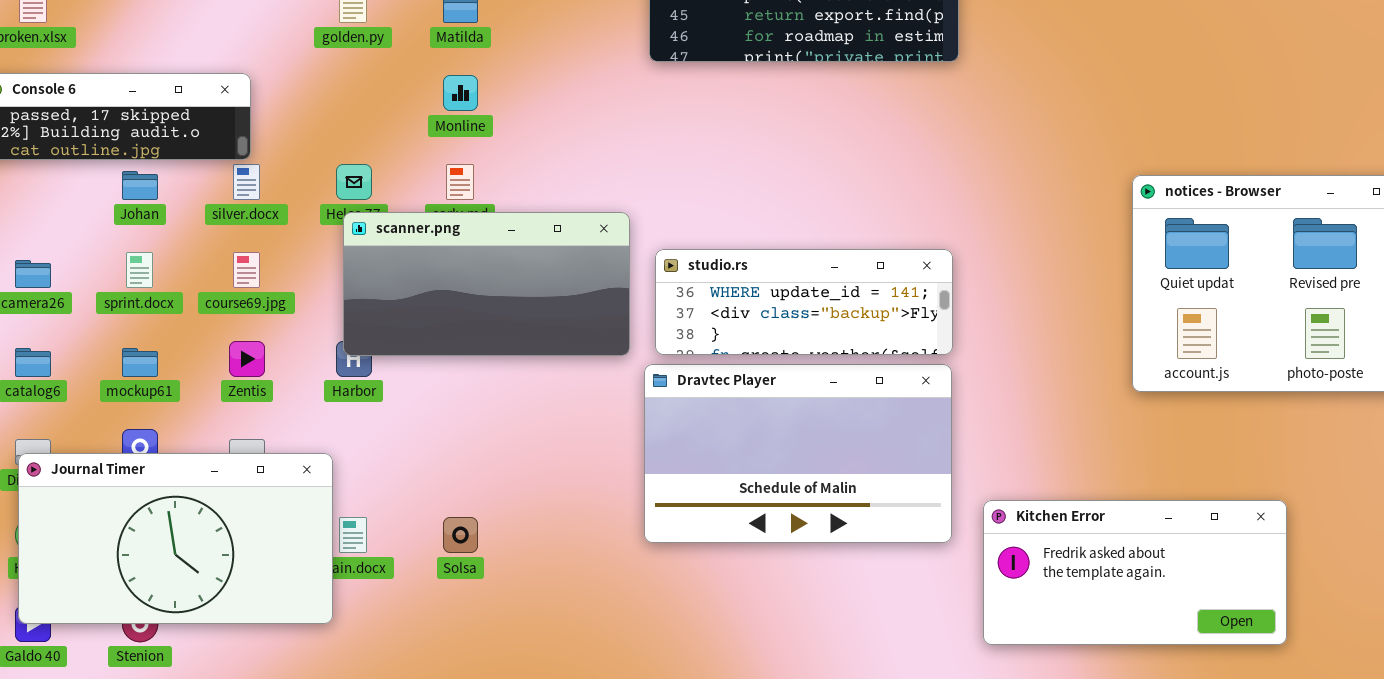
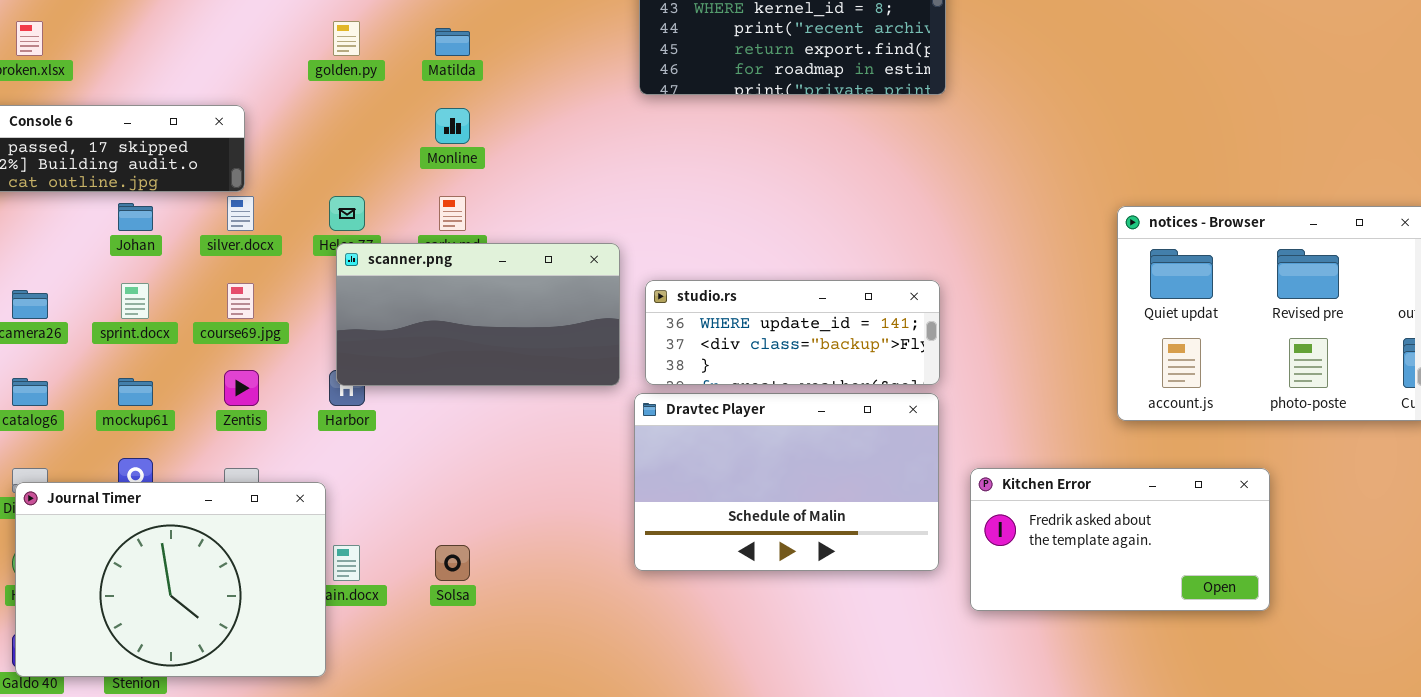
Journal Timer: [18,453,333,624] -> [15,482,326,677], resized
Kitchen Error: [983,500,1287,645] -> [970,468,1270,611], moved

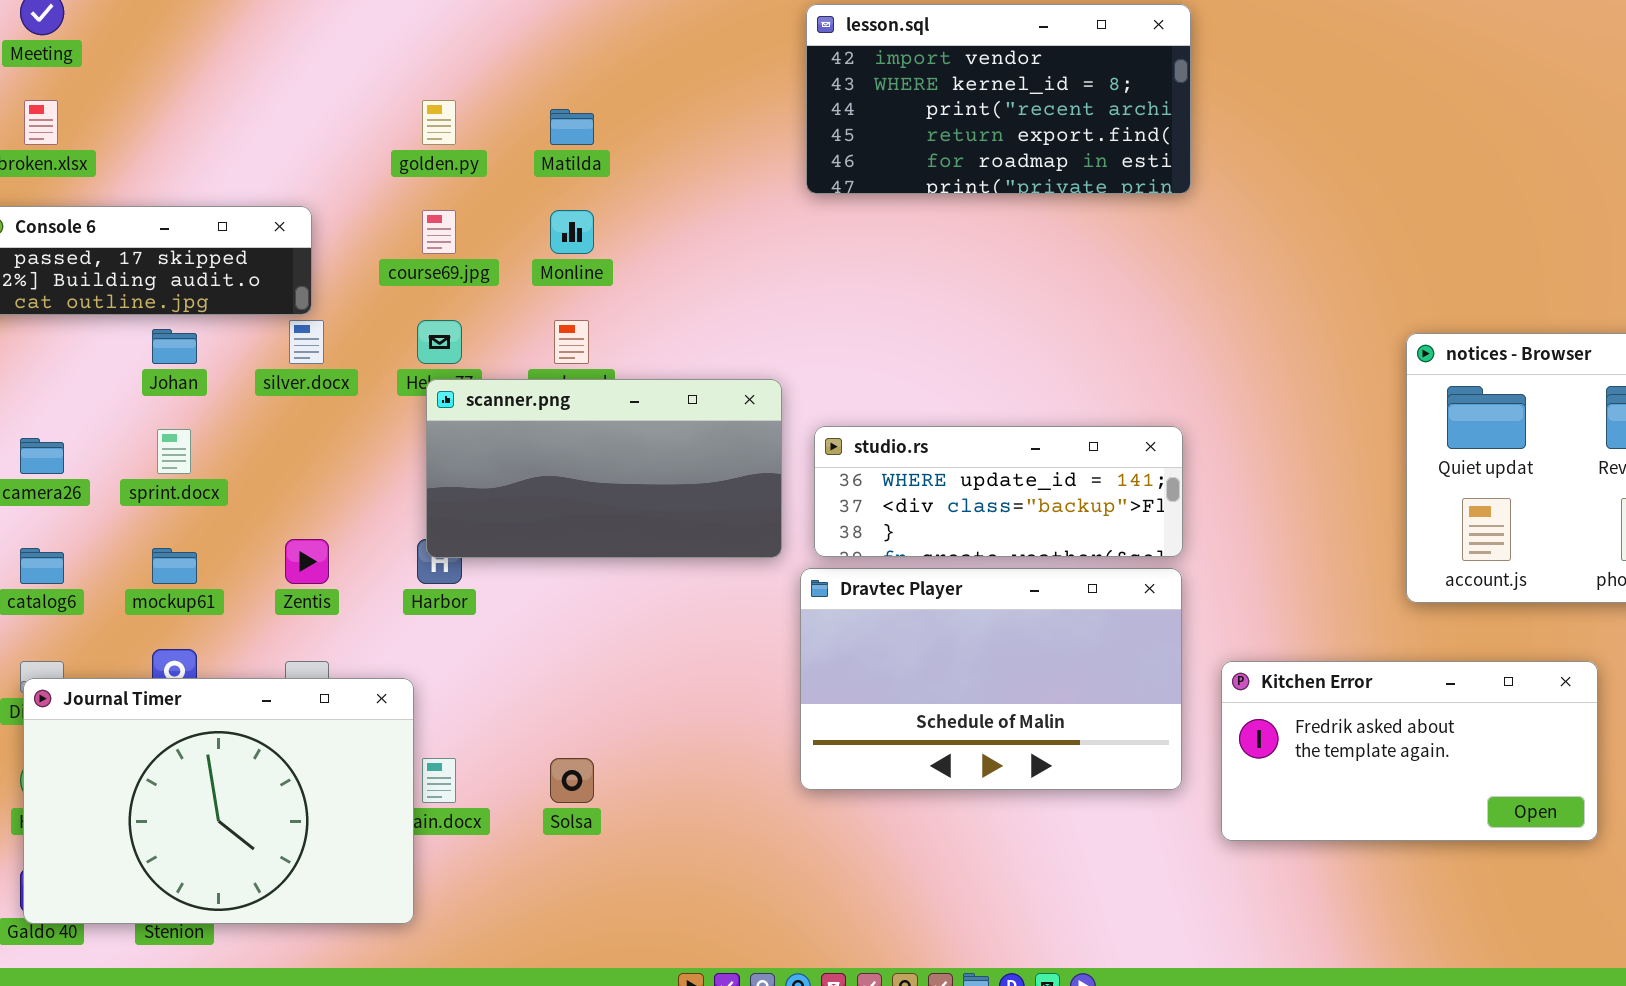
course69.jpg: [227,283,254,319] -> [422,210,456,254], moved

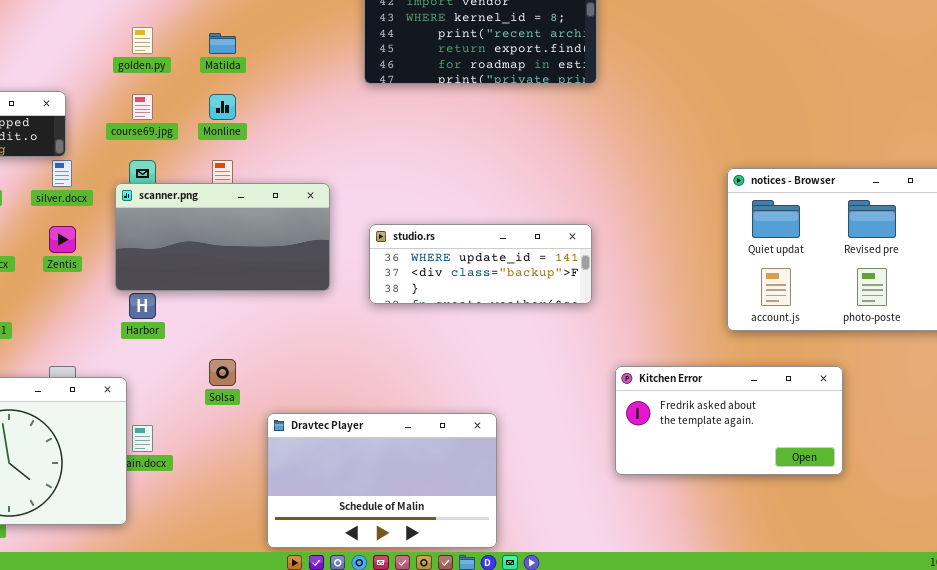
scanner.png: [426,379,782,558] -> [115,183,330,291], moved
Zentis: [285,539,329,584] -> [49,226,76,253], moved
Dravtec Player: [800,568,1182,790] -> [267,413,497,548], moved
Solsa: [550,758,594,803] -> [209,359,236,386], moved

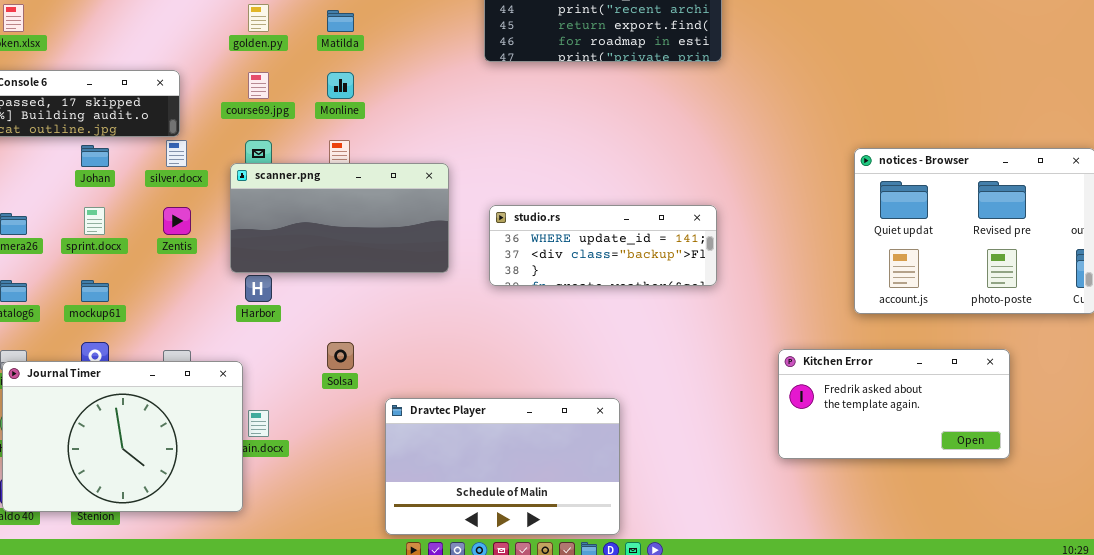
Kitchen Error: [615,366,843,475] -> [778,349,1010,459], moved

